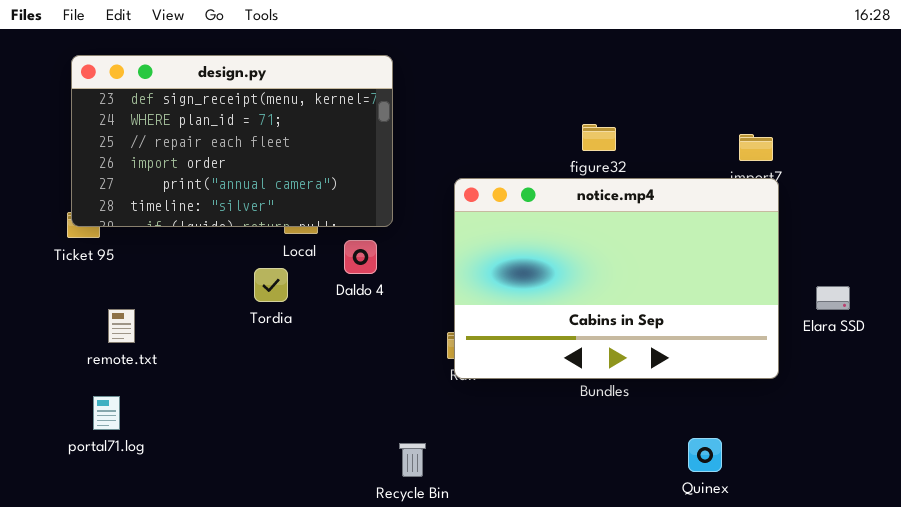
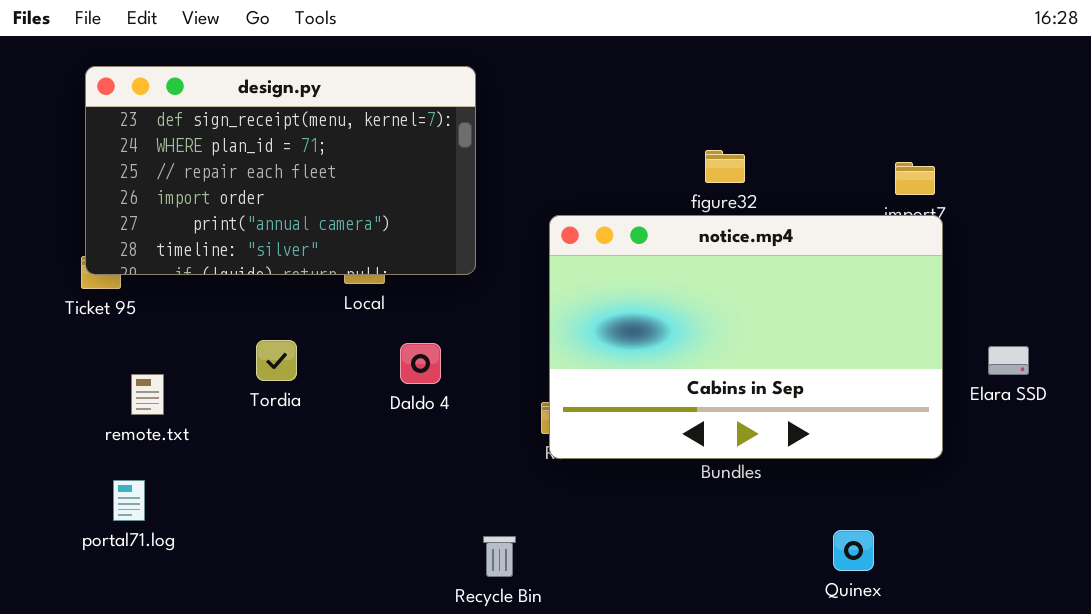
Daldo 4: [344,240,377,274] -> [400,343,441,384], moved
Tordia: [254,268,288,302] -> [256,340,297,381], moved

